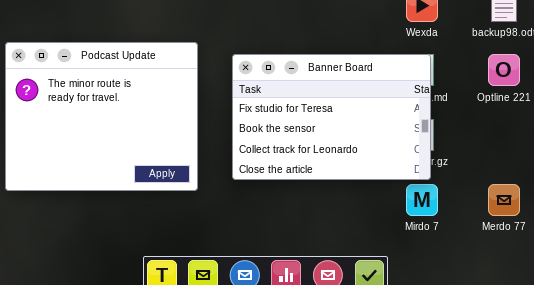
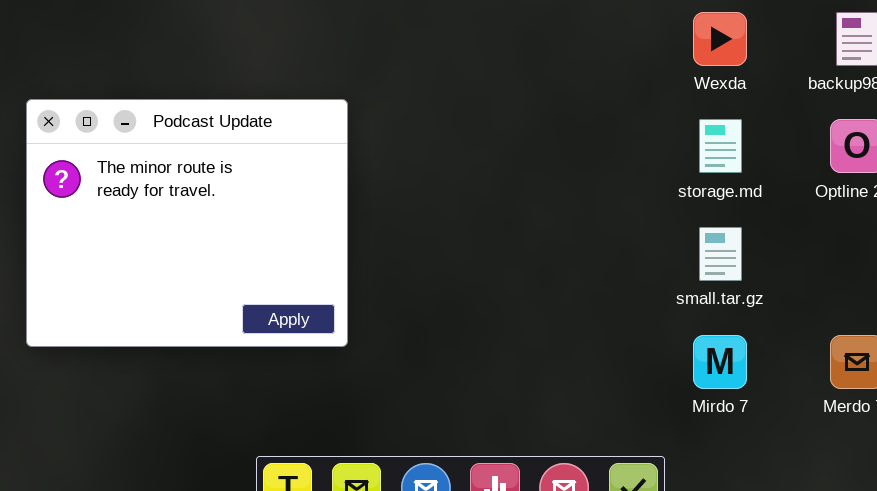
Banner Board: [232,54,431,180] -> none, closed

